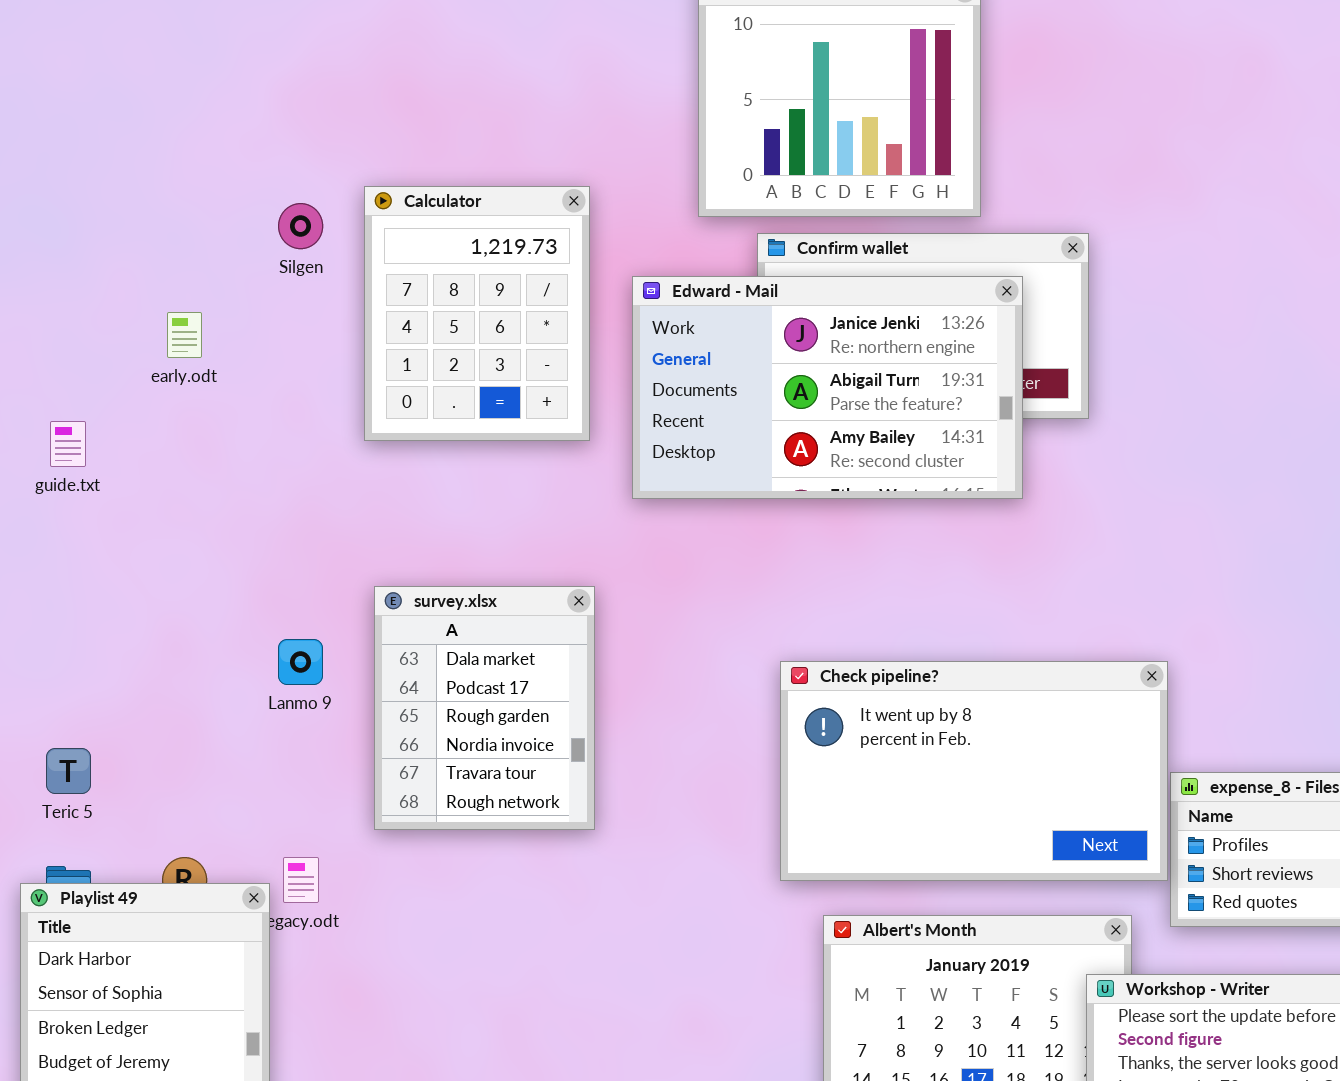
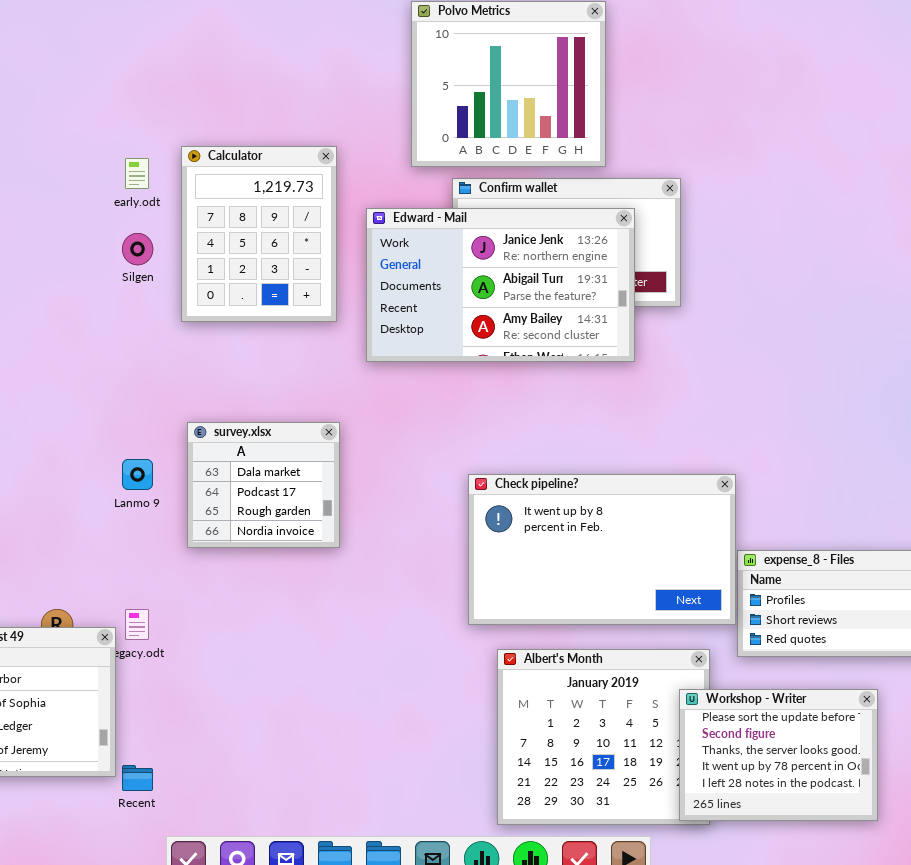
Silgen: [278,203,323,249] -> [122,233,153,265], moved
early.odt: [167,312,202,358] -> [125,158,149,189], moved
survey.xlsx: [374,586,595,830] -> [187,422,340,548], resized

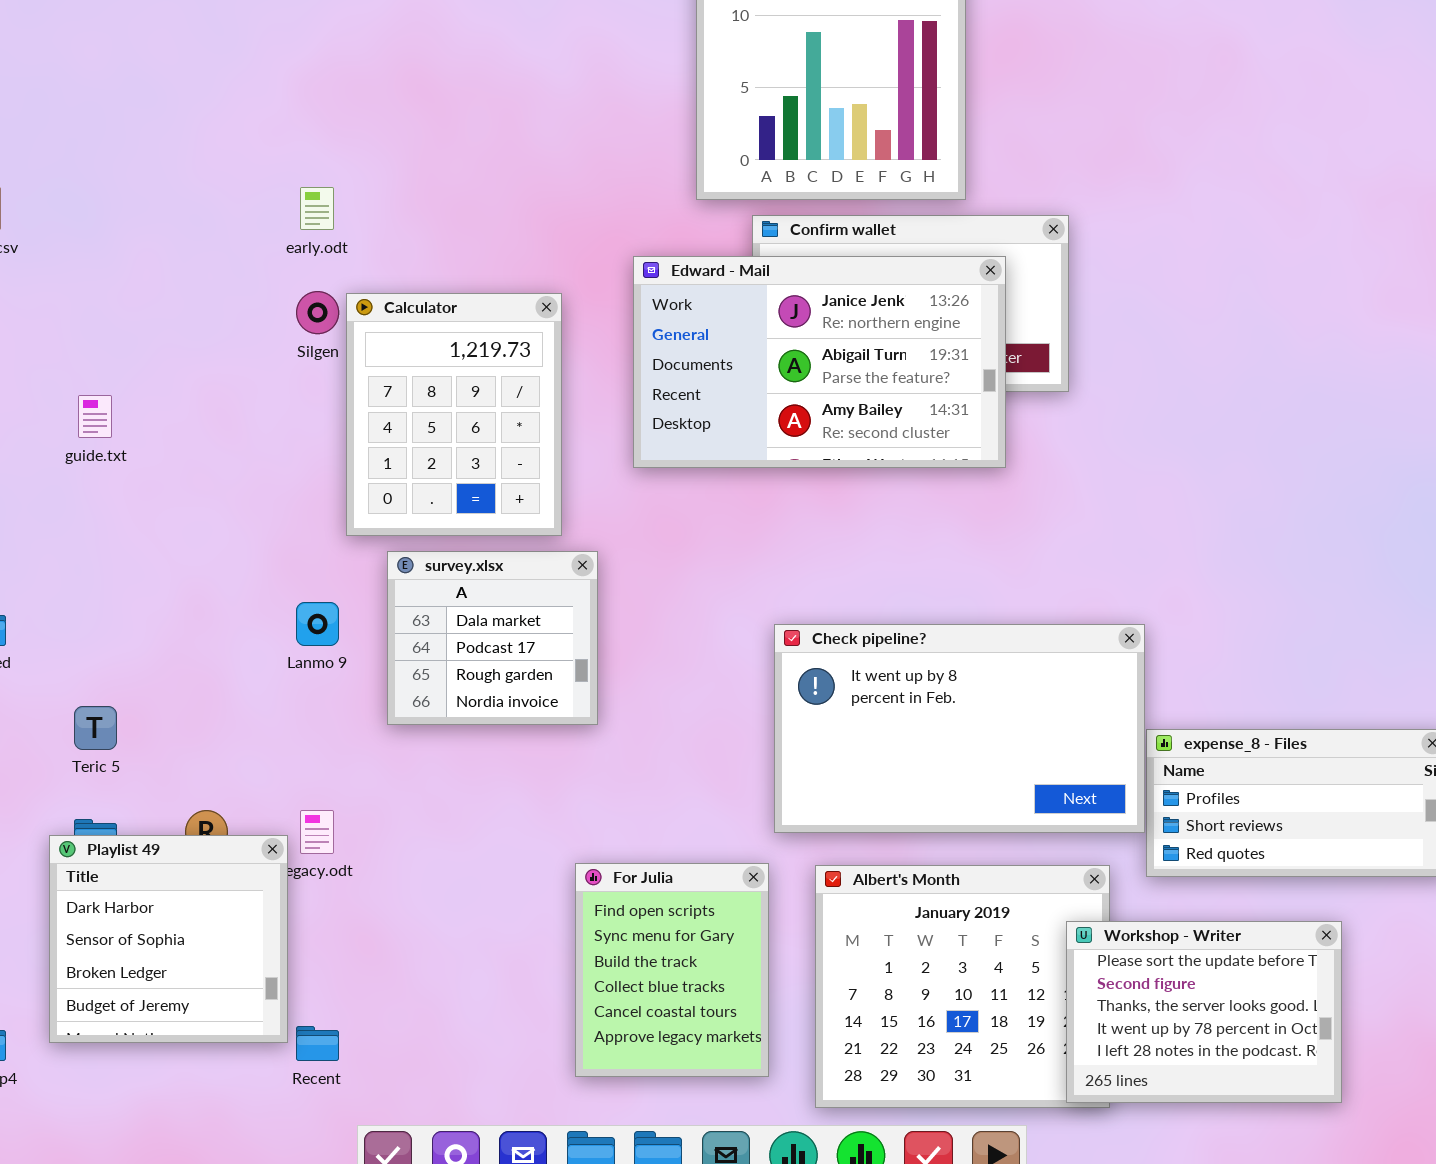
Calculator: [181,146,337,322] -> [346,293,562,536], moved
For Julia: none -> [575,863,769,1077], opened

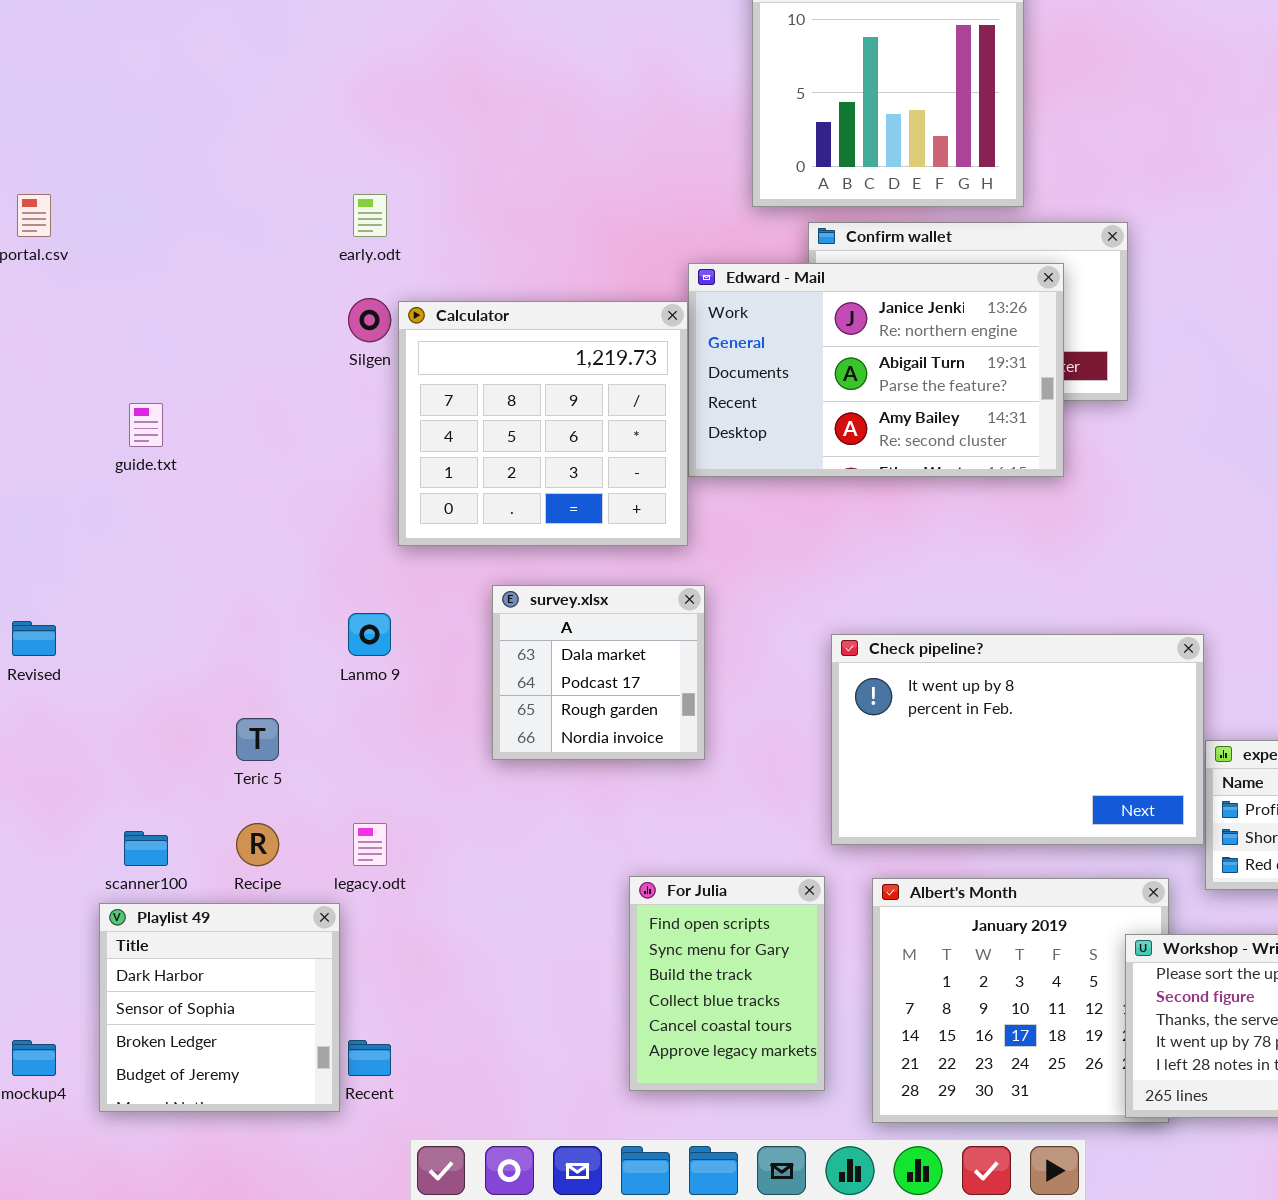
Calculator: [346,293,562,536] -> [398,301,688,546], resized
survey.xlsx: [387,551,598,725] -> [492,585,705,760], moved
Teric 5: [74,706,117,750] -> [236,718,279,761], moved
Playlist 49: [49,835,288,1043] -> [99,903,340,1112], moved

